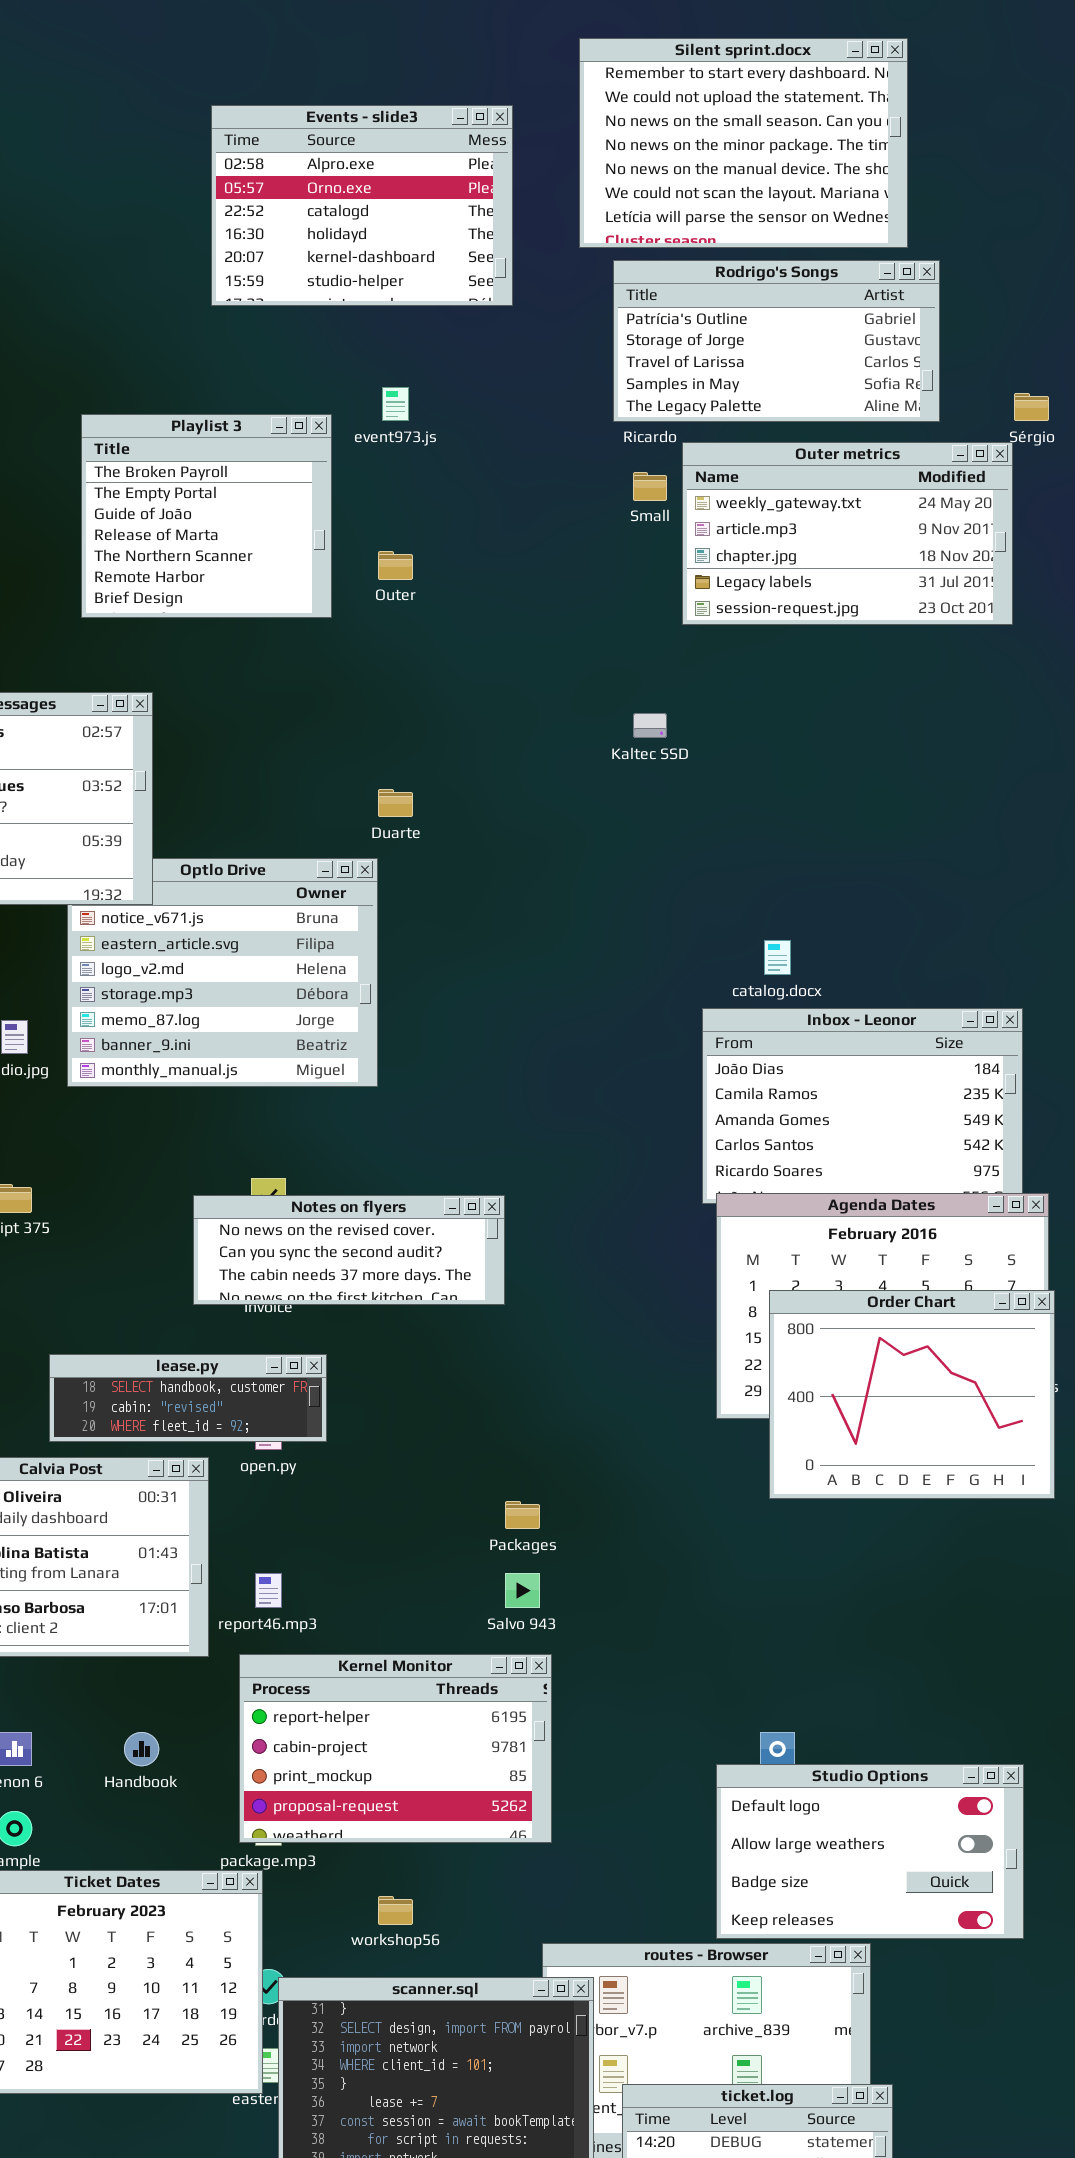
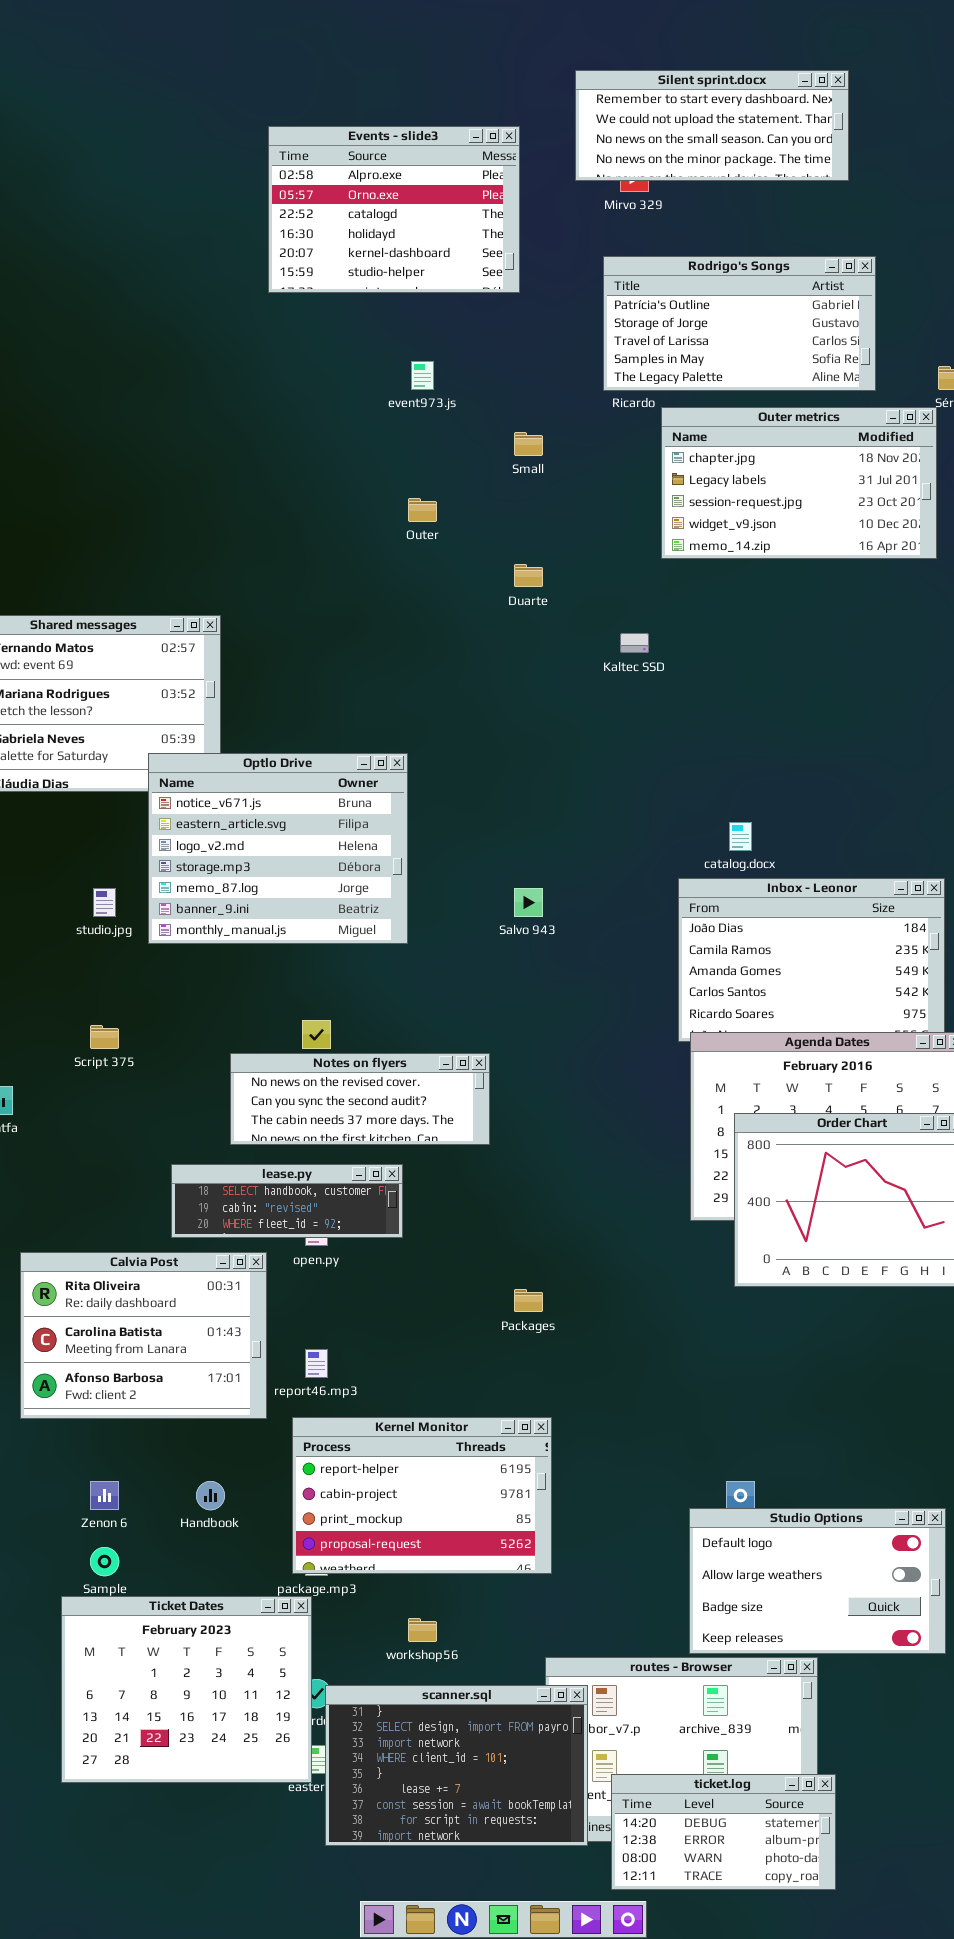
Silent sprint.docx: [579,38,908,248] -> [575,70,849,181], resized
Playlist 3: [81,414,332,618] -> none, closed
Outer metrics: [682,442,1013,625] -> [661,407,937,559], scrolled down 2 rows
Small: [633,472,667,501] -> [514,432,543,456], moved
Duarte: [378,789,413,817] -> [514,564,543,587], moved
Optlo Drive: [67,858,378,1087] -> [148,753,408,944], raised
Notes on flyers: [193,1195,505,1305] -> [230,1053,490,1145], moved
lease.py: [49,1354,327,1442] -> [171,1164,403,1238], moved
Salvo 943: [505,1573,540,1608] -> [514,888,543,917], moved

